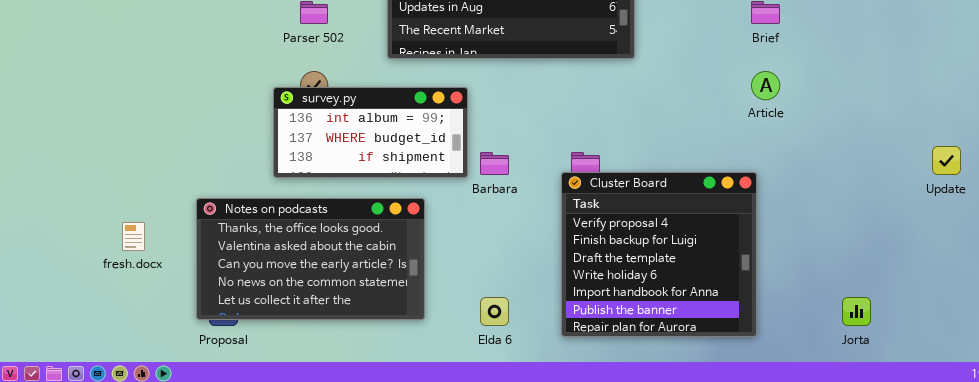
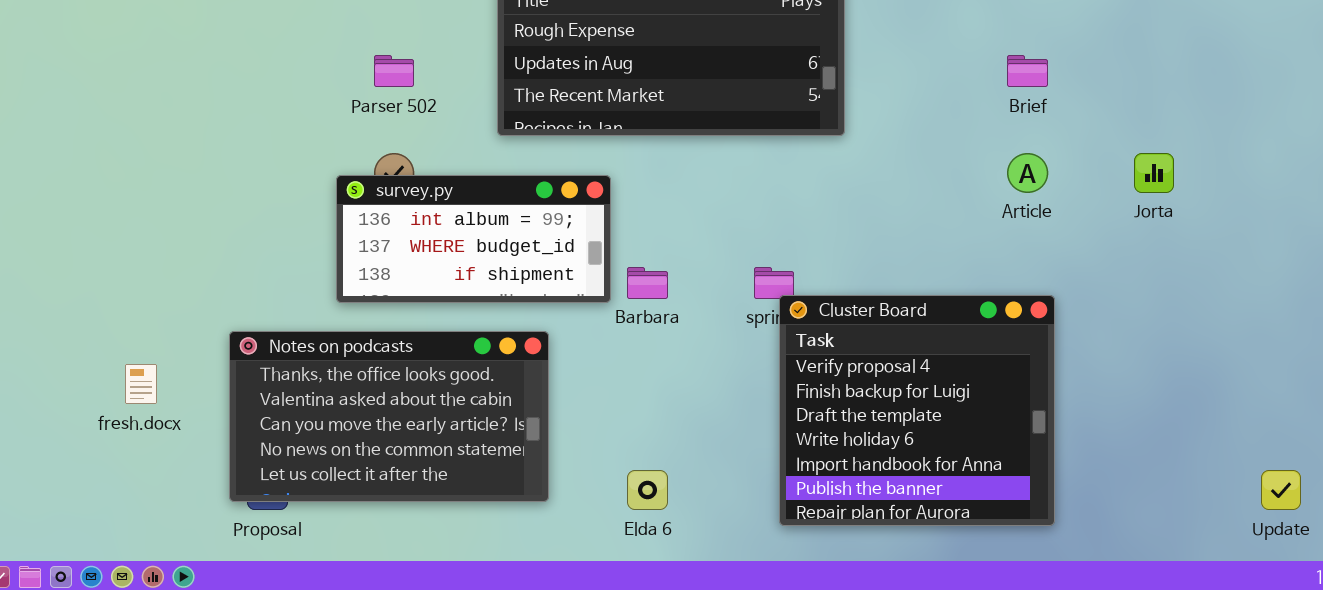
Update: [932,146,961,175] -> [1261,470,1301,510], moved
Cluster Board: [561,172,757,337] -> [779,295,1055,526], moved
Jorta: [842,297,871,326] -> [1134,153,1174,193], moved

